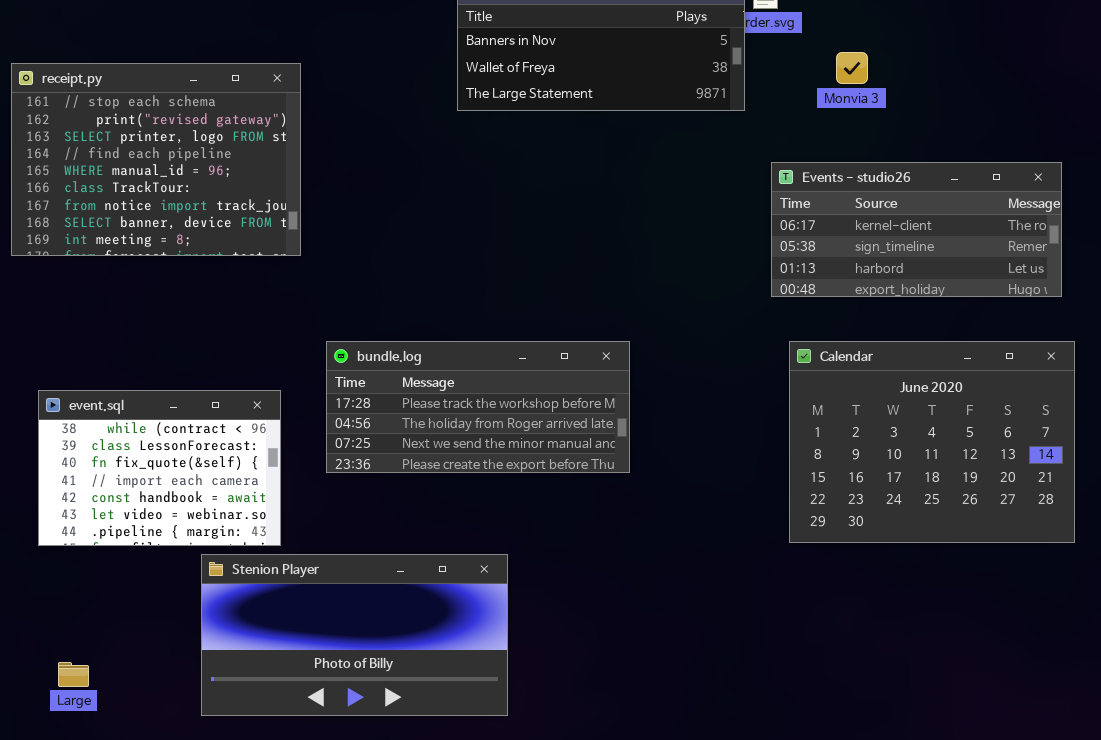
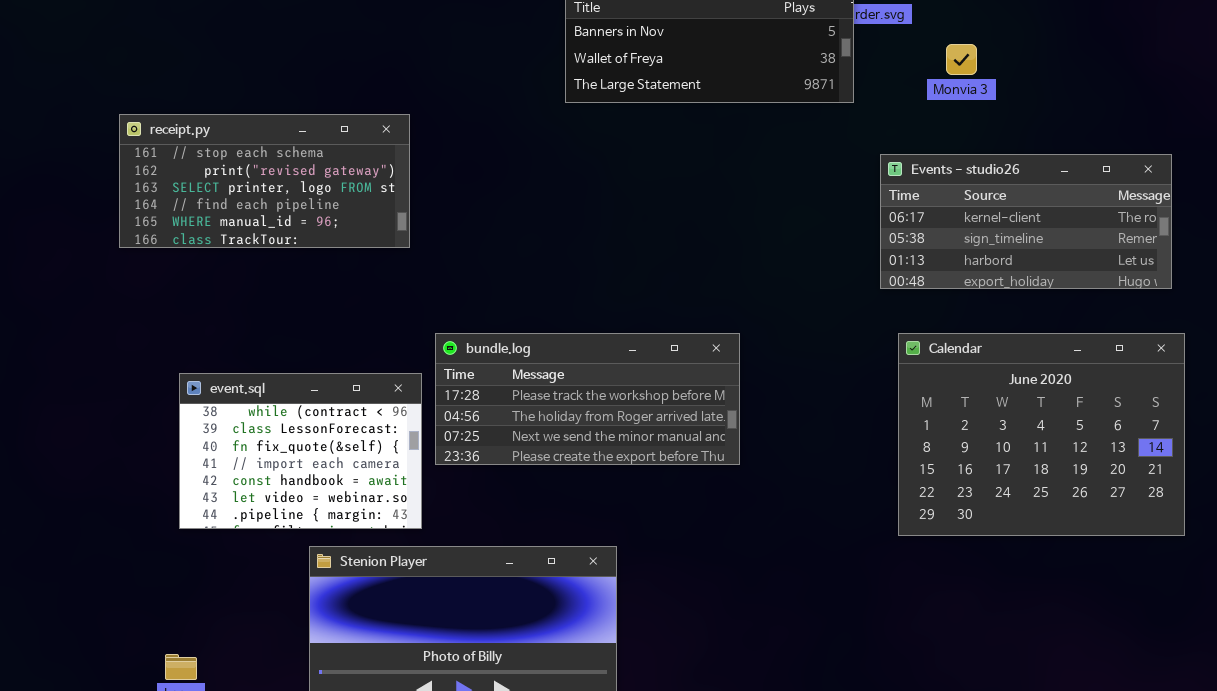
receipt.py: [11,63,301,256] -> [119,114,410,248], resized
event.sql: [38,390,281,546] -> [179,373,422,529], moved

